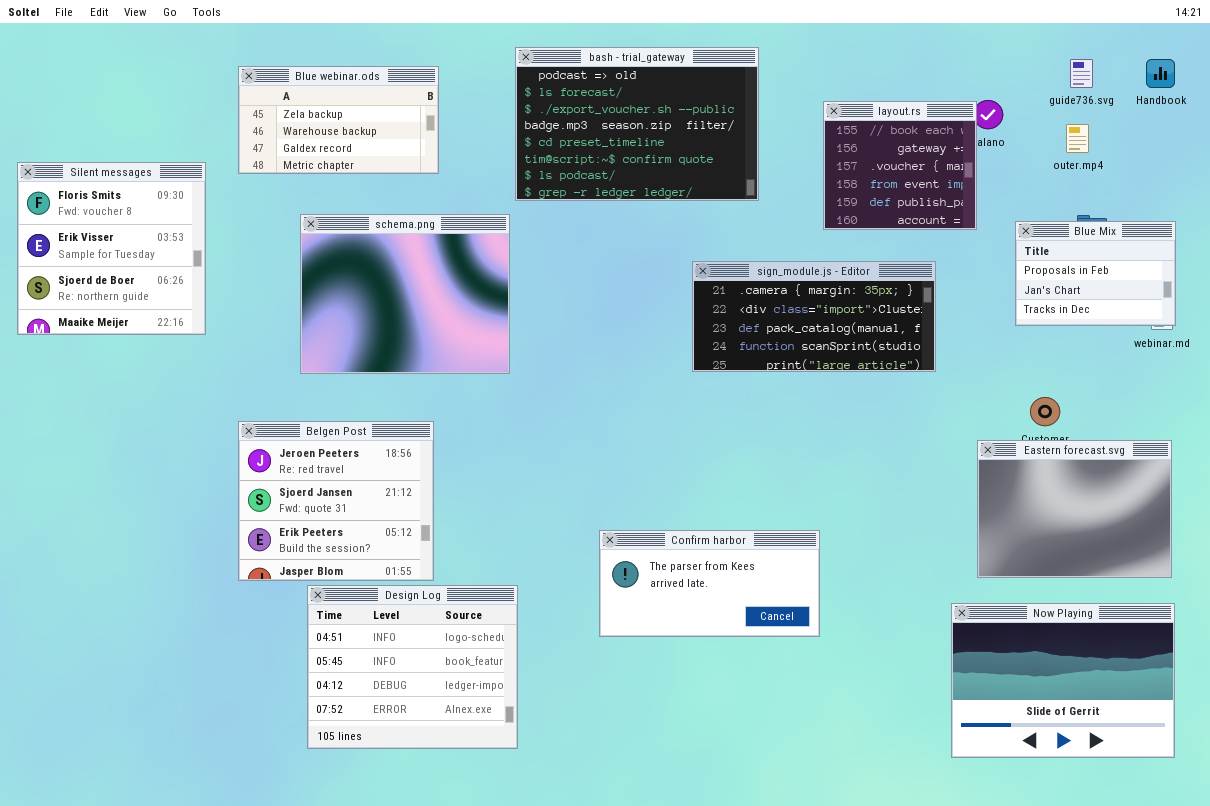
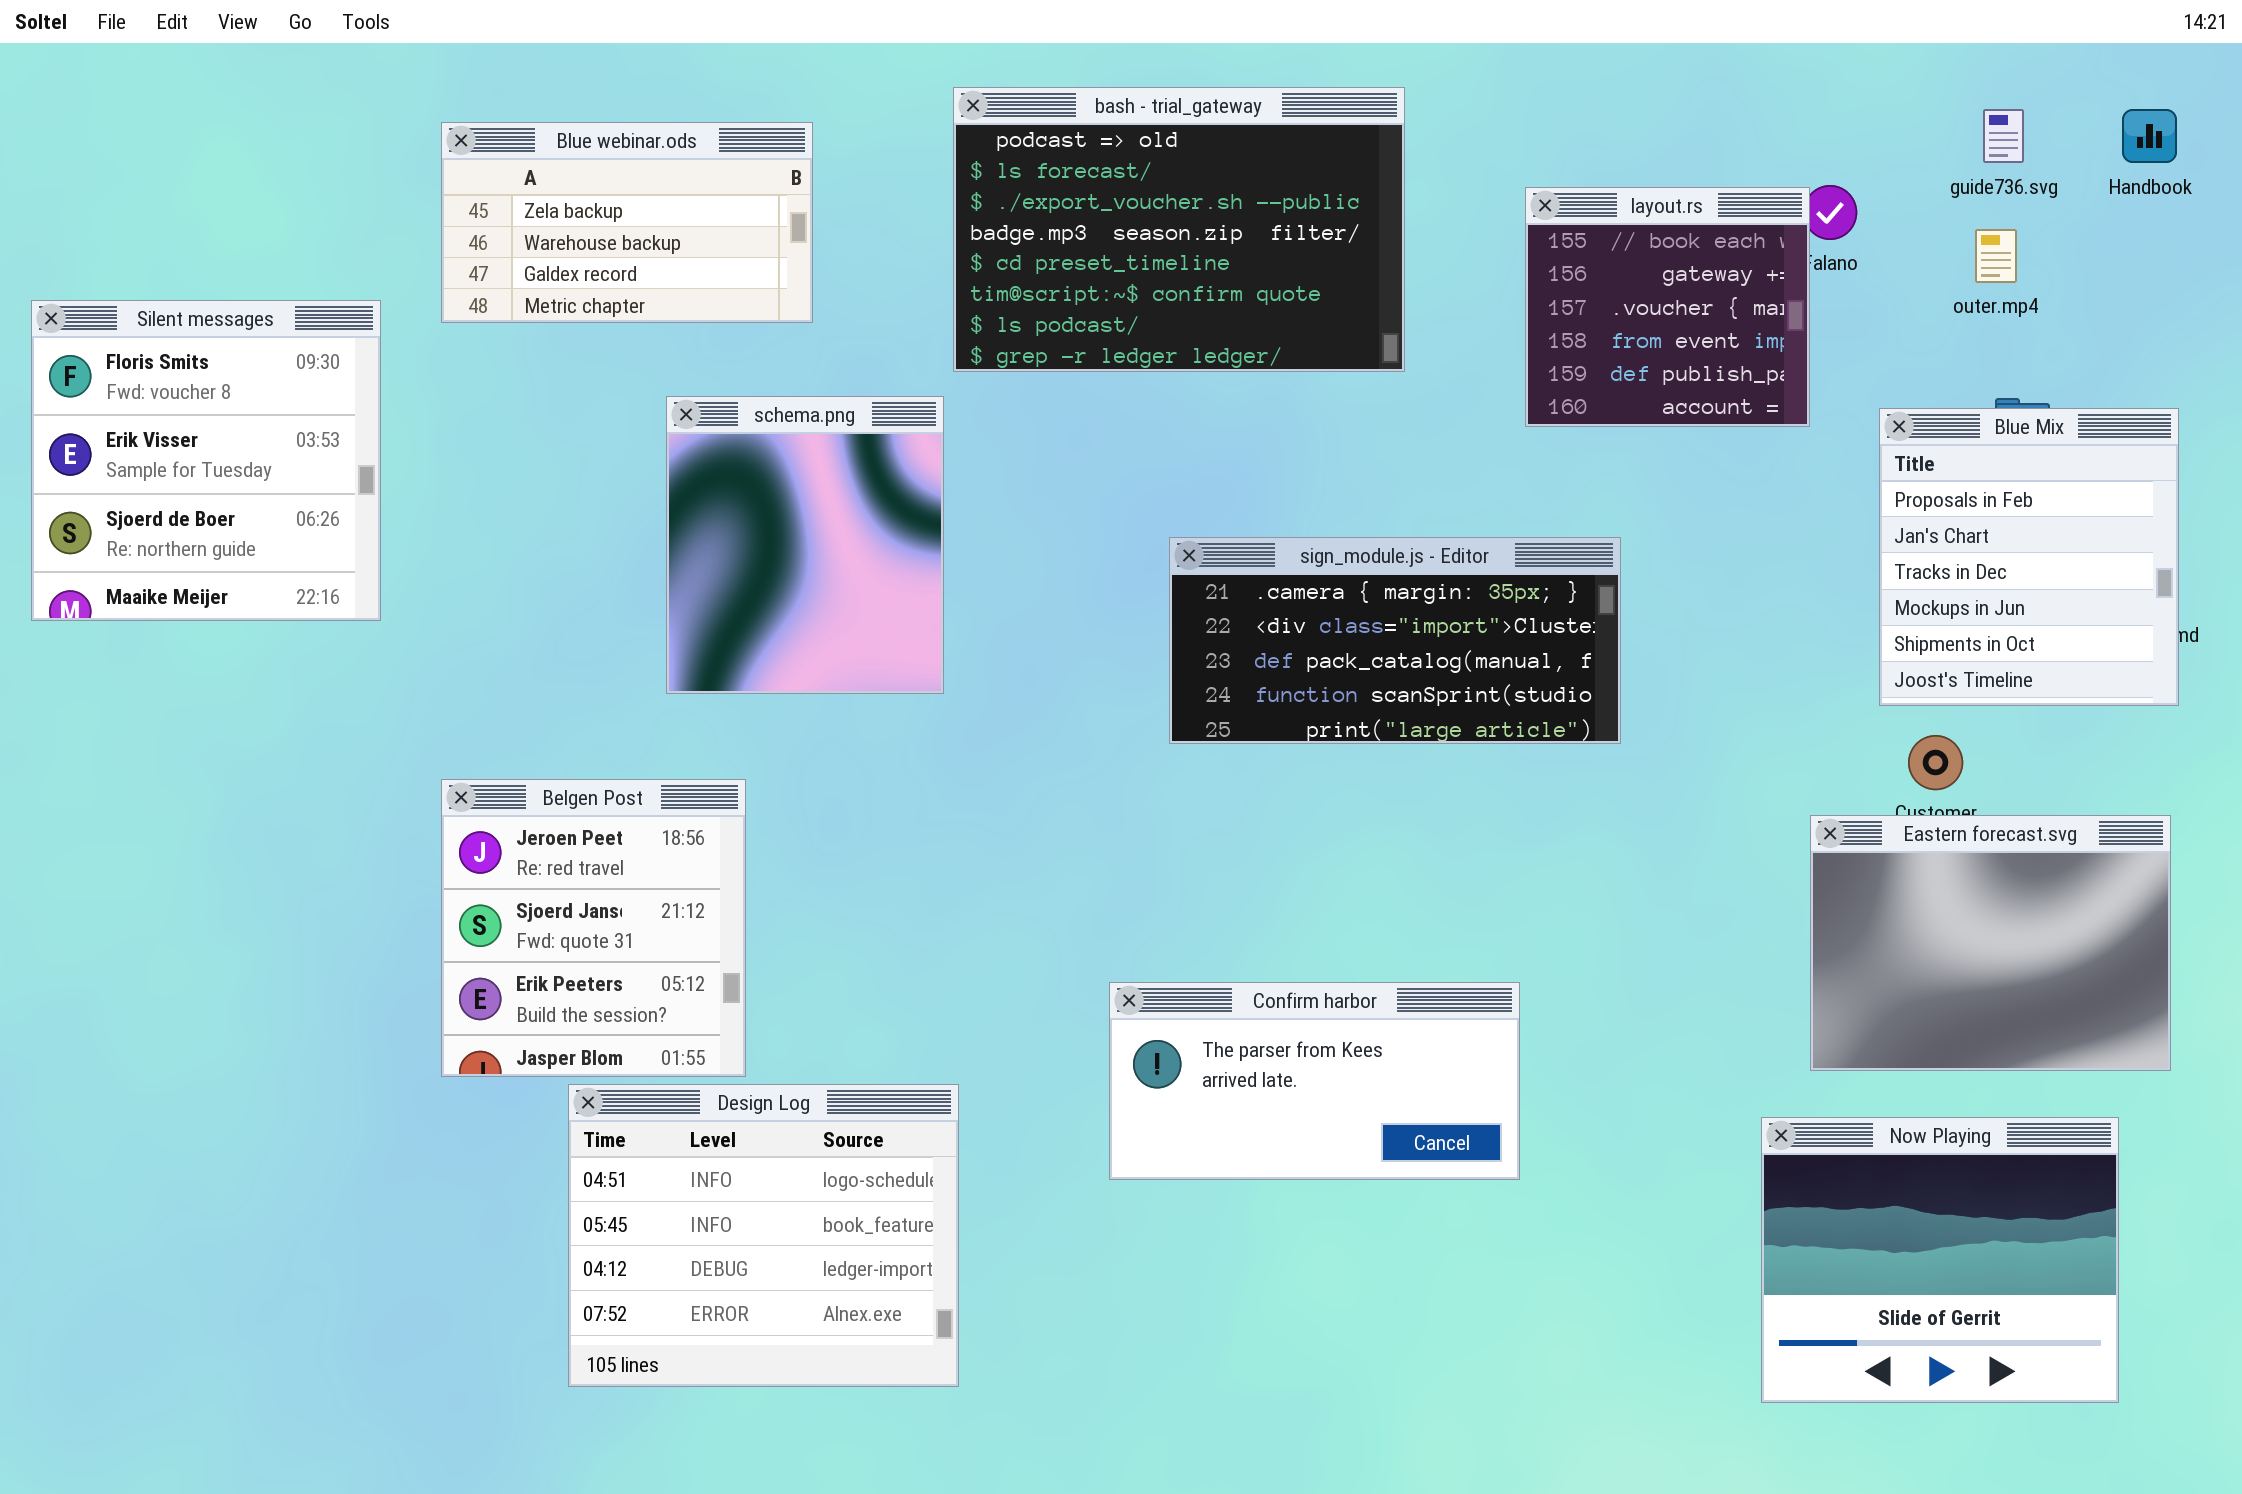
schema.png: [300,214,510,374] -> [666,396,944,694], resized
Blue Mix: [1015,221,1176,326] -> [1879,408,2179,706], resized
sign_module.js - Editor: [692,261,936,372] -> [1169,537,1621,744], moved
Belgen Post: [238,421,434,581] -> [441,779,746,1077], resized
Now Playing: [951,603,1175,758] -> [1761,1117,2119,1403], resized

